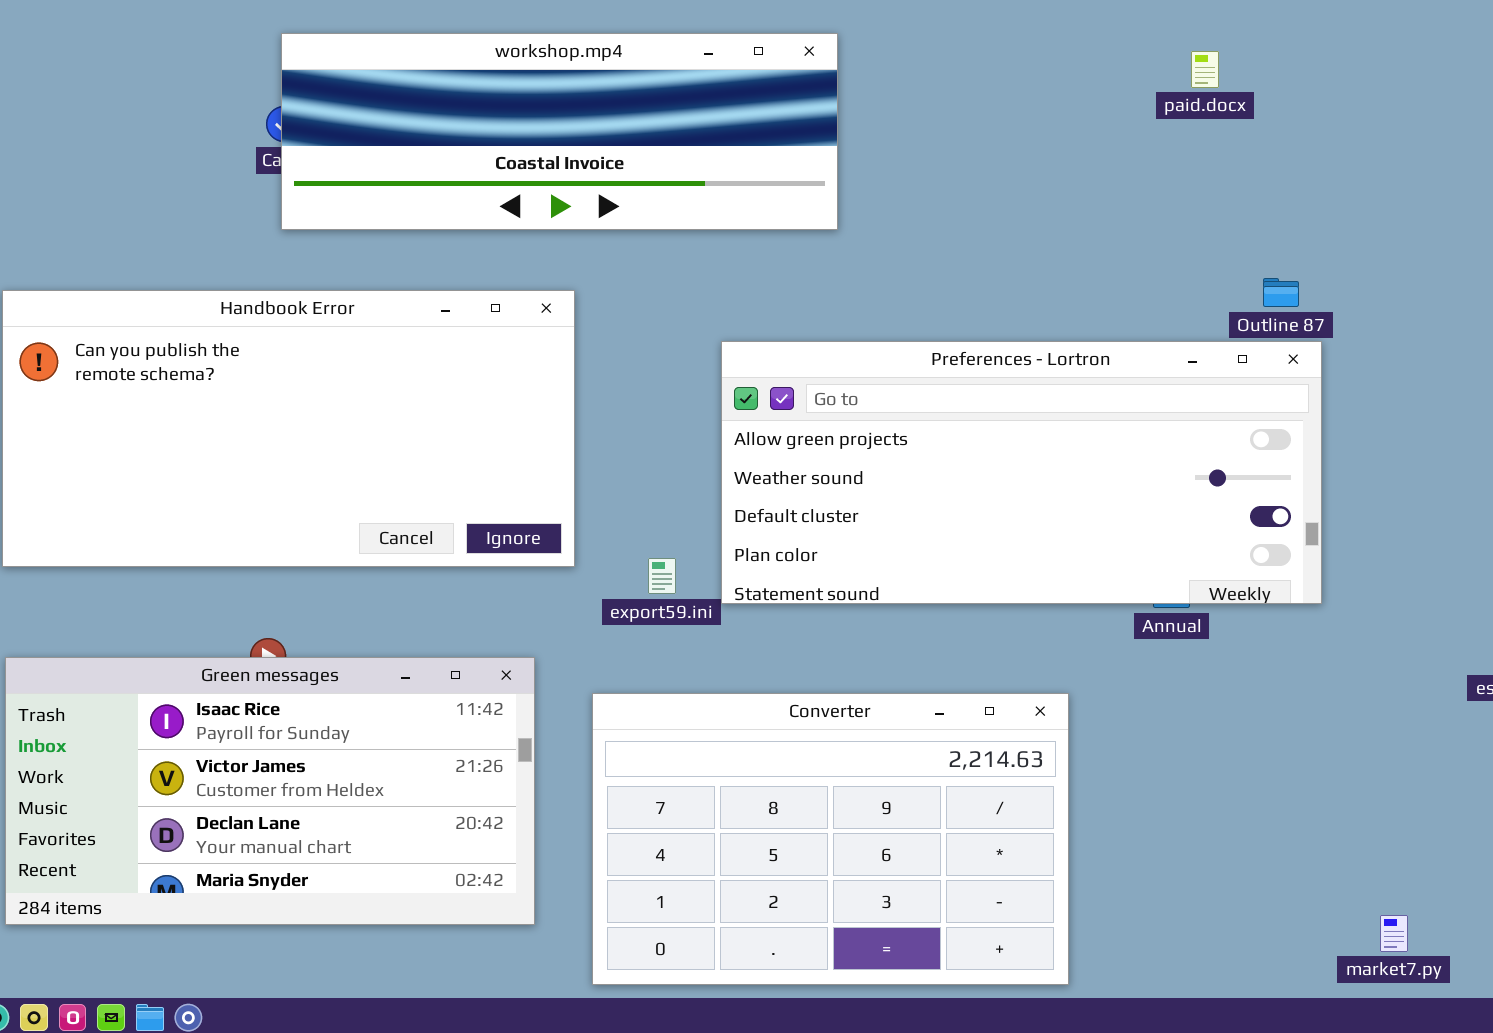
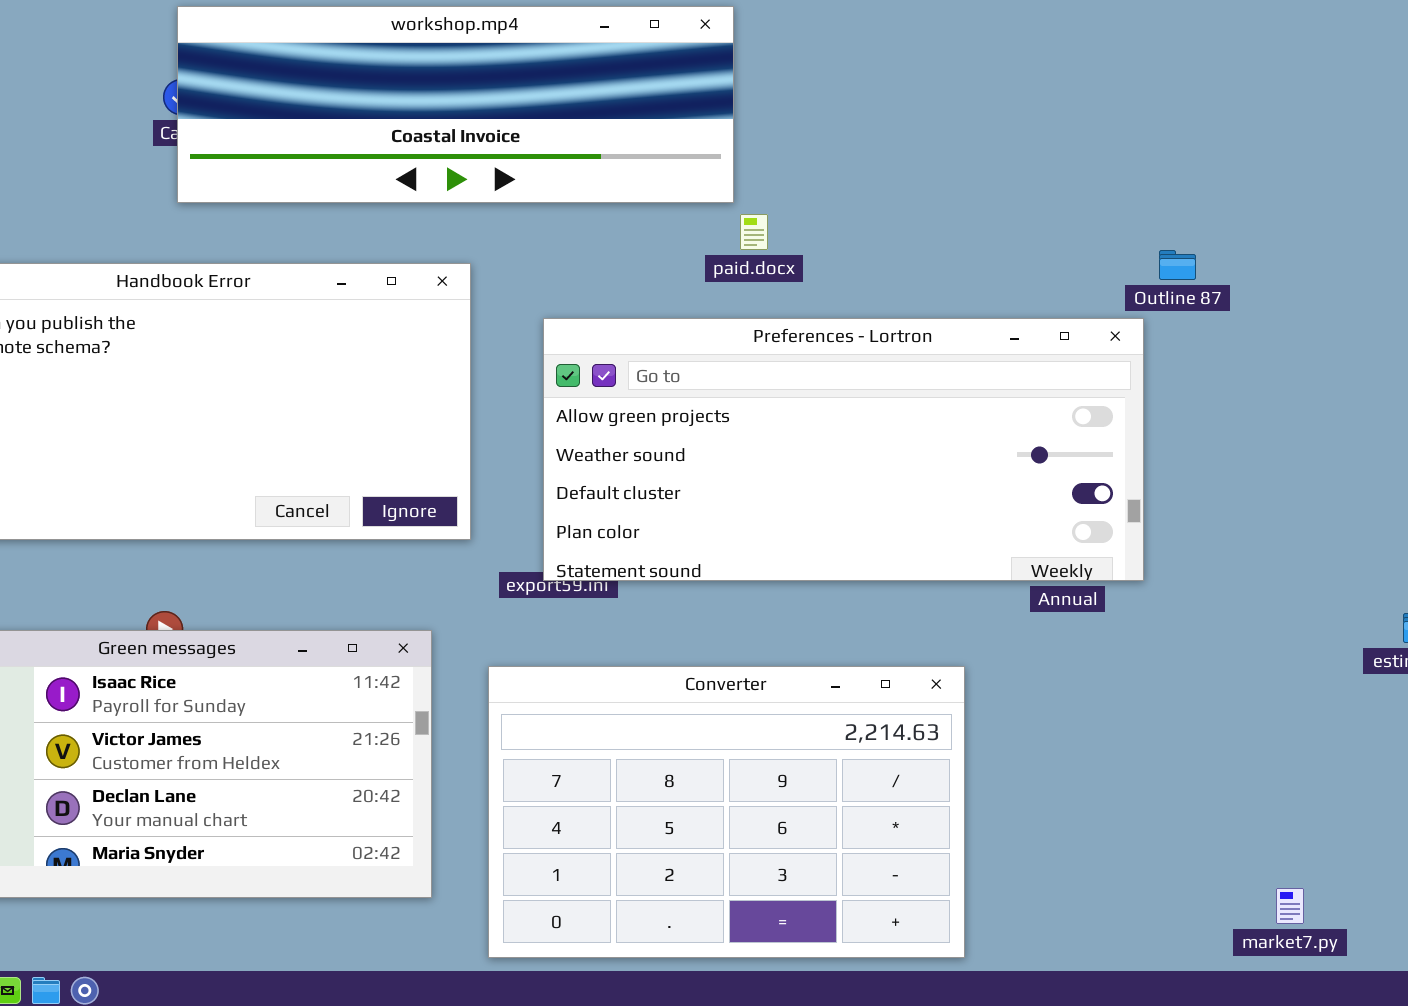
paid.docx: [1191,51,1219,88] -> [740,214,768,250], moved
Preferences - Lortron: [721,341,1322,604] -> [543,318,1144,581], moved

